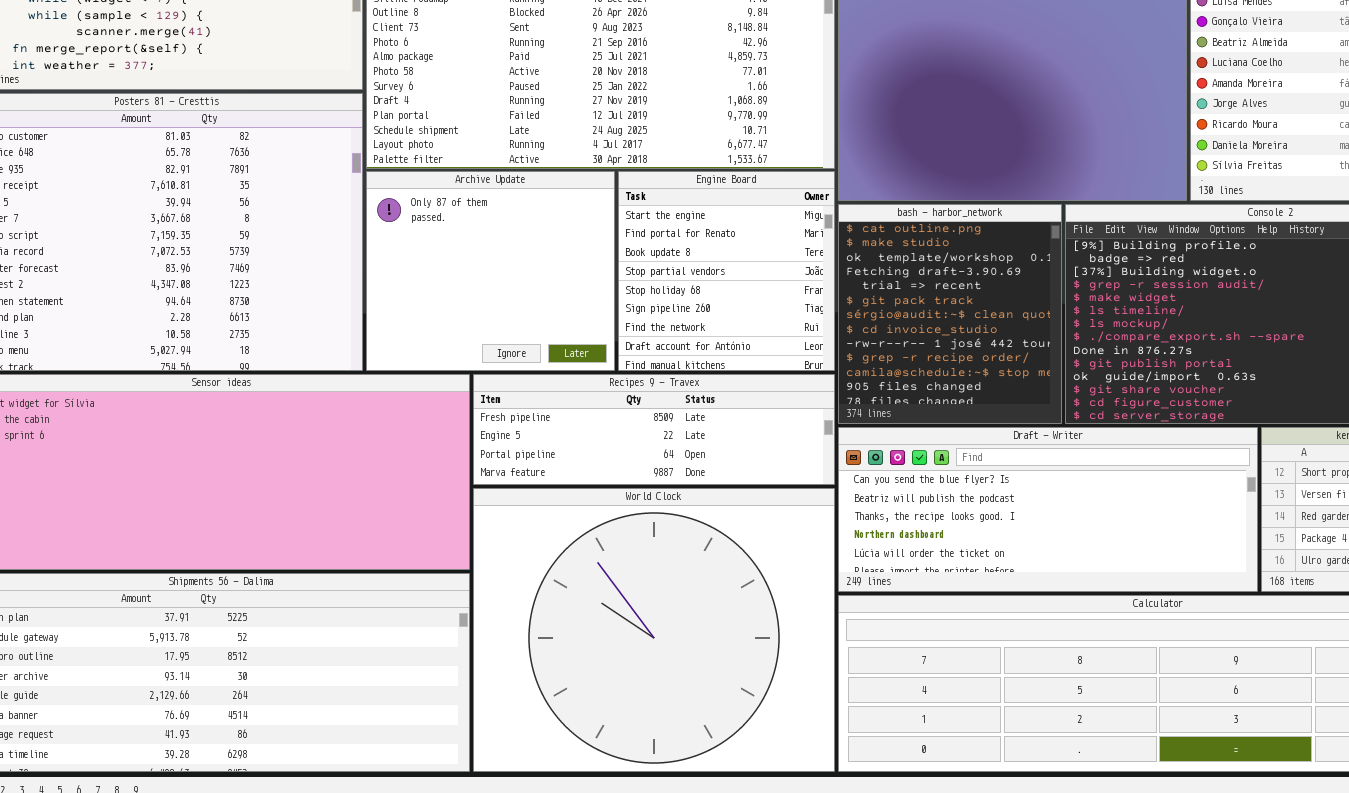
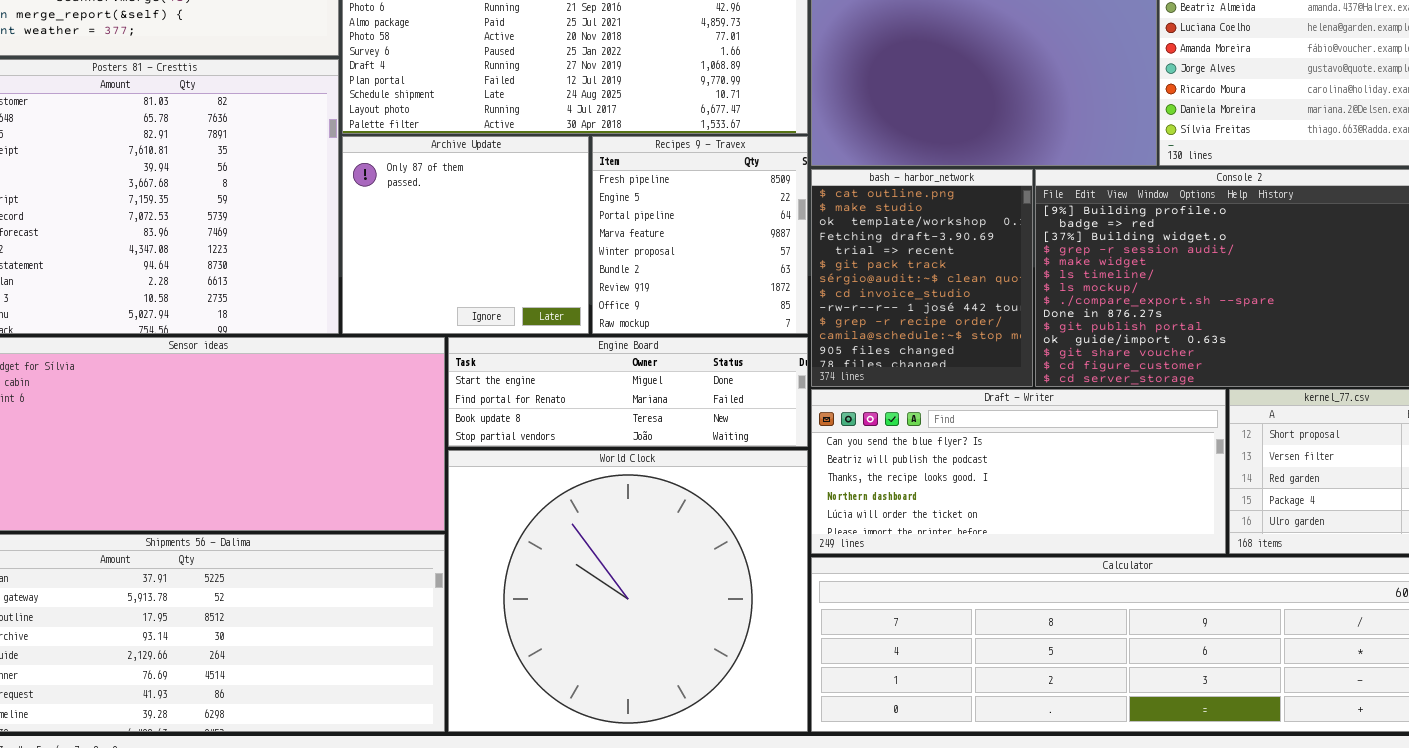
Engine Board: [618,171,835,371] -> [448,337,808,447], moved, resized
Recipes 9 - Travex: [473,374,835,485] -> [592,136,808,334], moved, resized

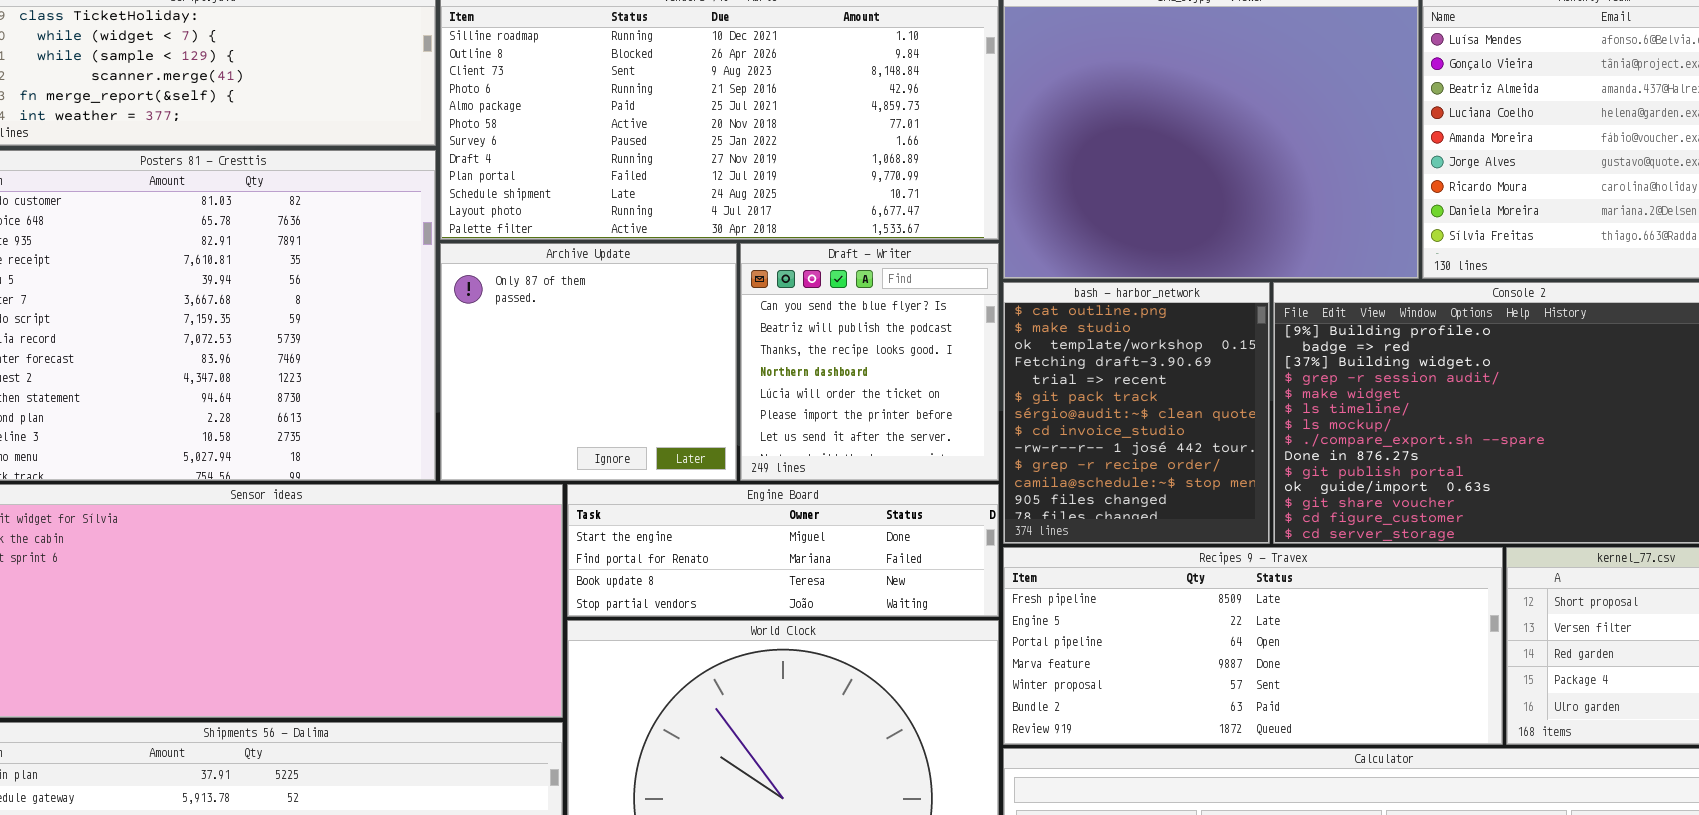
Recipes 9 - Travex: [592,136,808,334] -> [1003,547,1503,745], moved, resized
Draft - Writer: [811,389,1226,554] -> [740,243,999,481], moved, resized

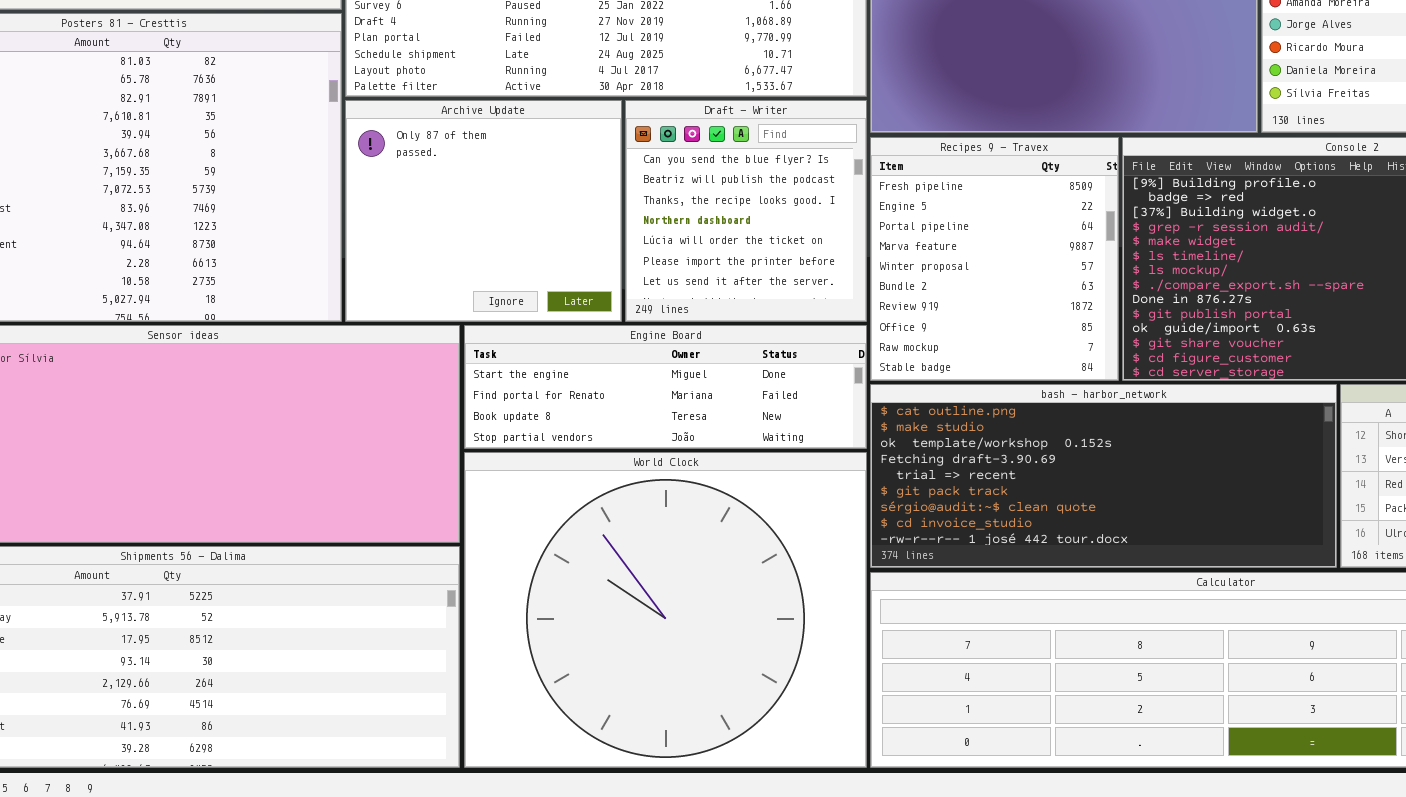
bash - harbor_network: [1003,282,1270,544] -> [870,384,1337,568], moved, resized
Recipes 9 - Travex: [1003,547,1503,745] -> [870,137,1119,381], moved, resized

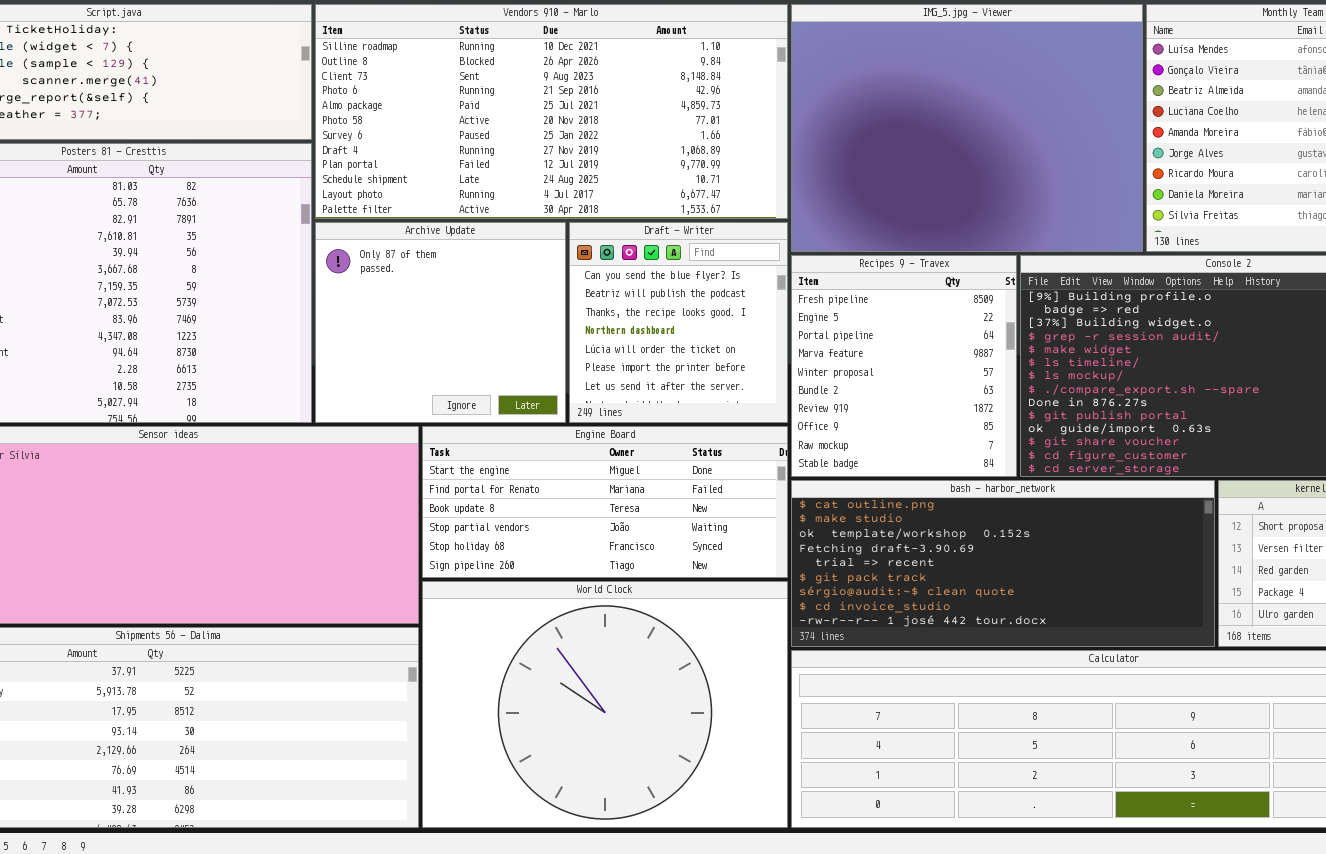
Engine Board: [464,325,867,449] -> [422,426,788,578], resized
World Clock: [464,452,867,768] -> [422,581,788,828], resized

